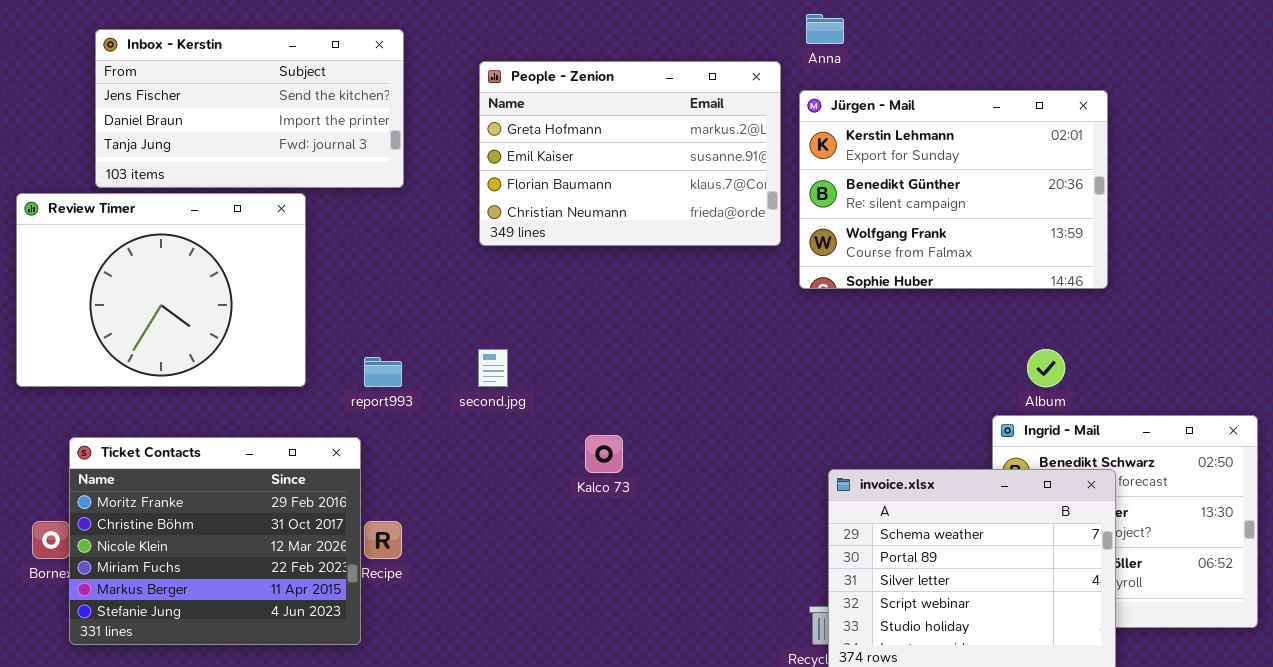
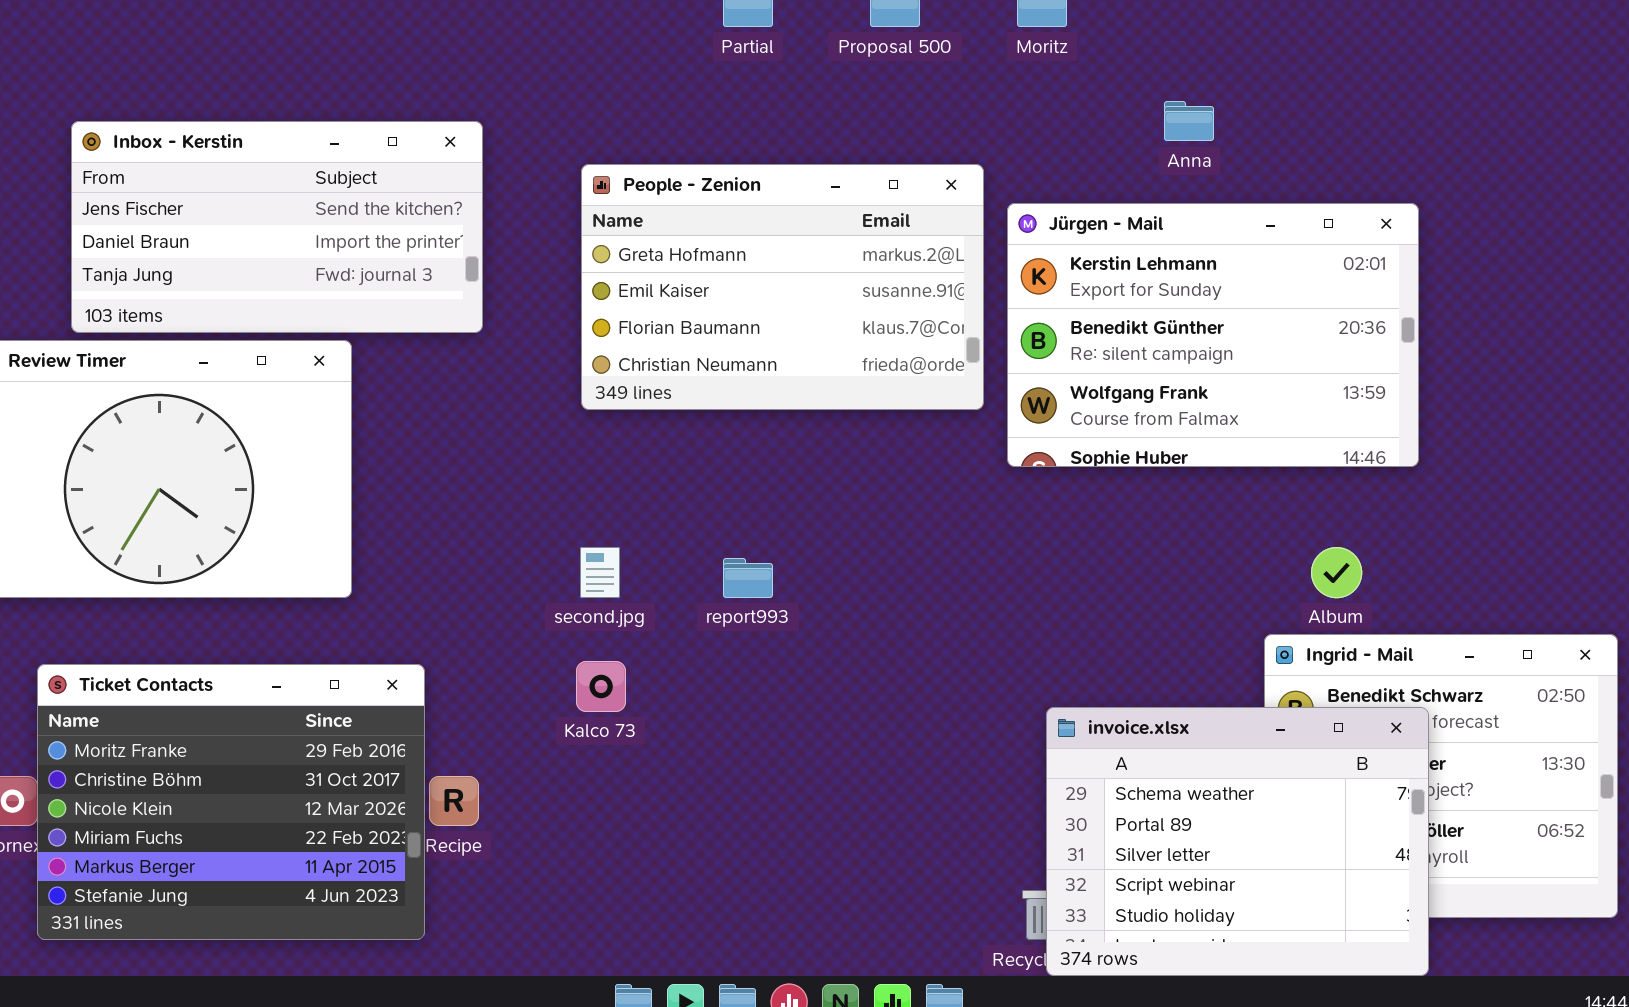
Anna: [806,14,844,44] -> [1164,101,1214,141], moved
report993: [364,357,402,387] -> [723,558,773,598], moved
Kalco 73: [585,435,623,473] -> [576,661,626,712], moved

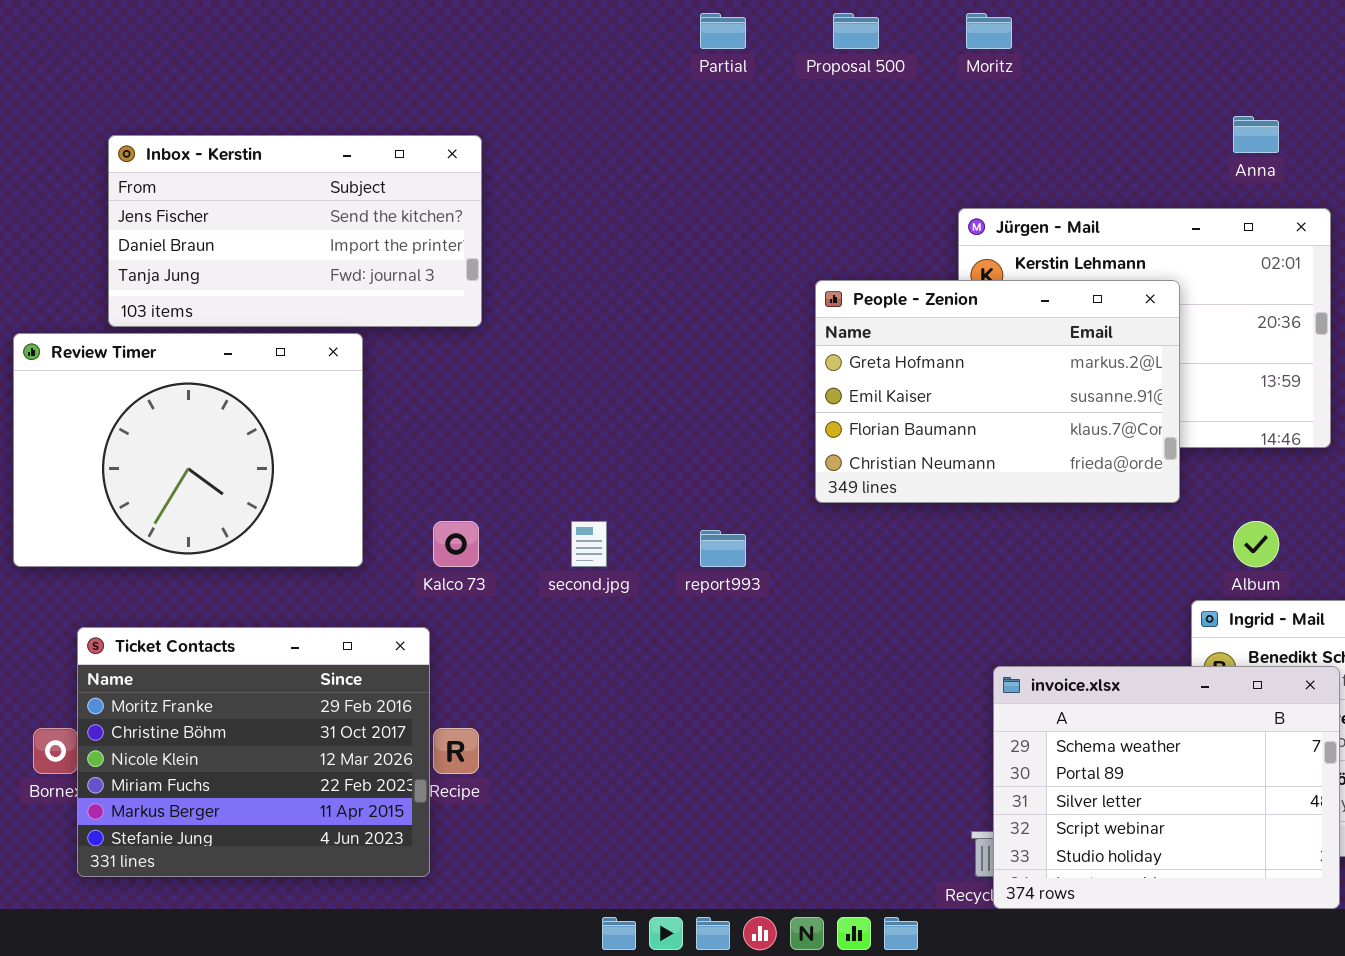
Anna: [1164,101,1214,141] -> [1233,116,1279,153], moved
People - Zenion: [581,164,984,410] -> [815,280,1180,503], moved
Kalco 73: [576,661,626,712] -> [433,521,479,567], moved

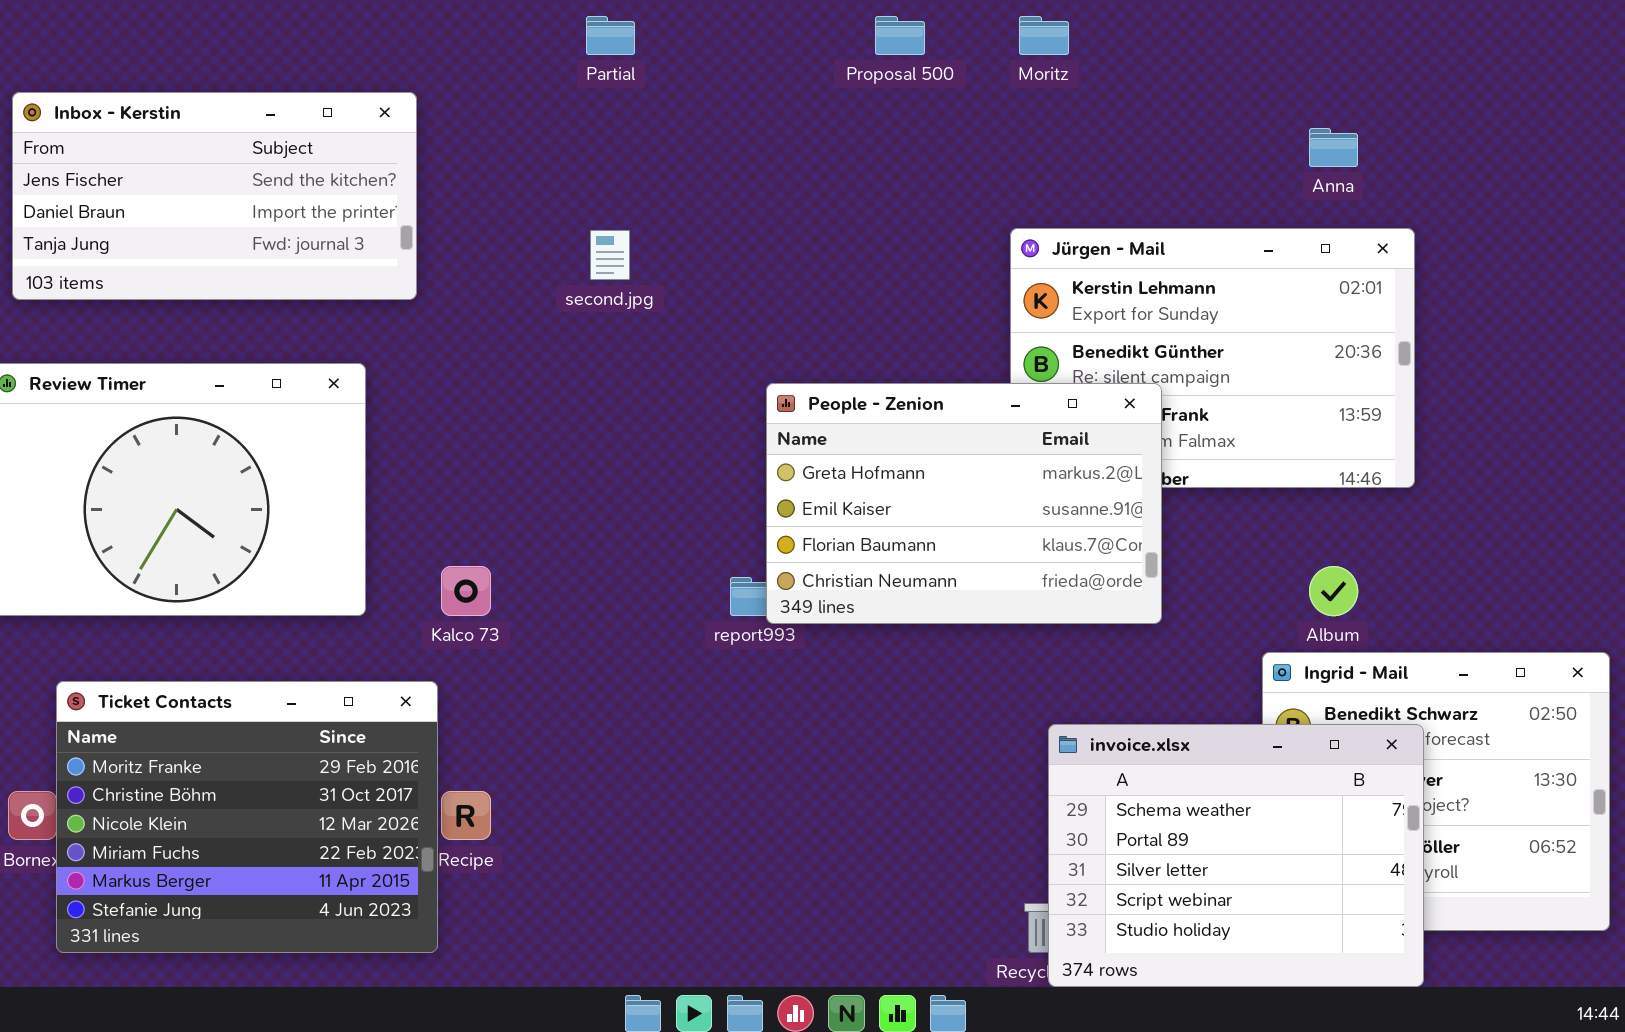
Partial: [700,13,746,49] -> [586,16,635,55], moved
Inbox - Kerstin: [108,135,482,327] -> [12,92,417,300], moved
People - Zenion: [815,280,1180,503] -> [766,383,1162,624], moved
second.jpg: [571,521,607,567] -> [590,230,630,280], moved

